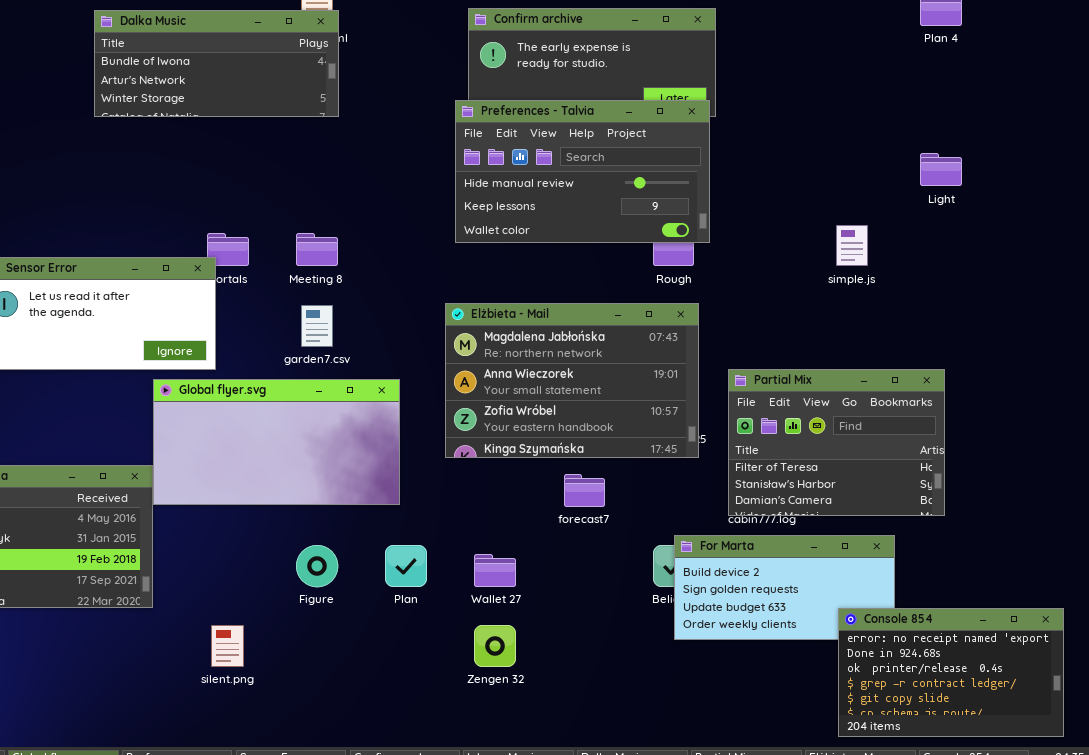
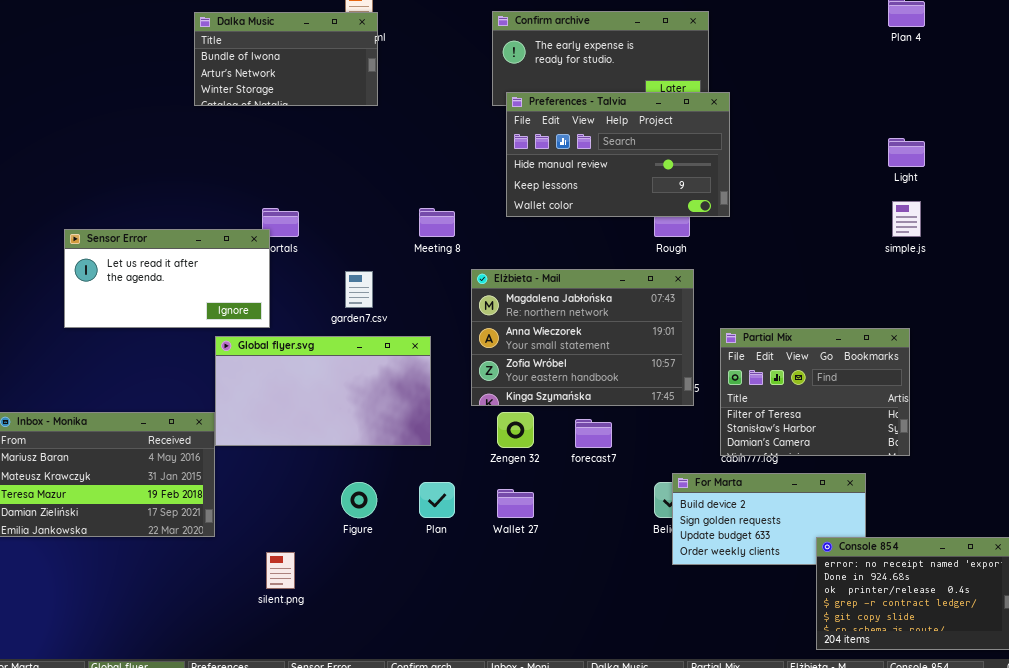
Dalka Music: [94,10,339,117] -> [194,12,378,106], resized
Preferences - Talvia: [455,100,710,243] -> [506,92,730,217], moved
simple.js: [836,225,868,266] -> [892,201,921,237], moved
Meeting 8: [296,233,338,266] -> [419,208,455,237], moved
Zengen 32: [474,625,516,667] -> [497,412,534,448], moved

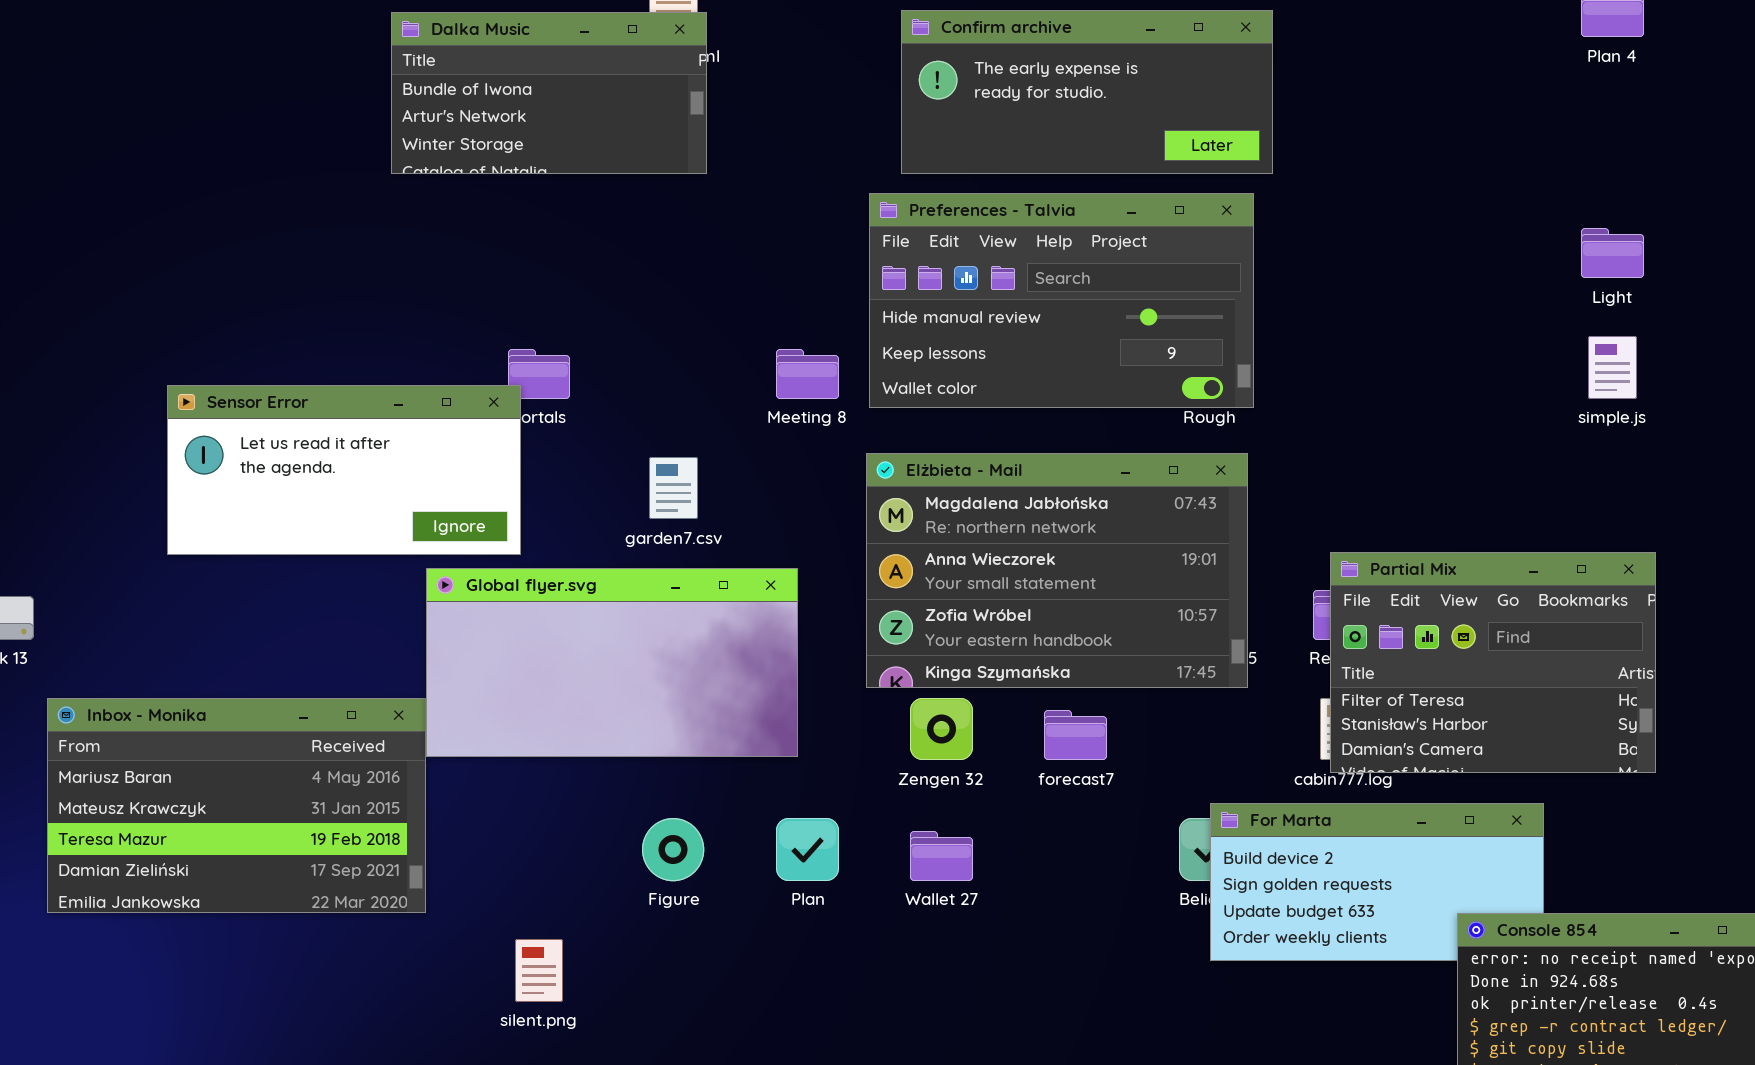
Preferences - Talvia: [506,92,730,217] -> [869,193,1254,408], moved
Partial Mix: [720,328,910,456] -> [1330,552,1656,773], moved

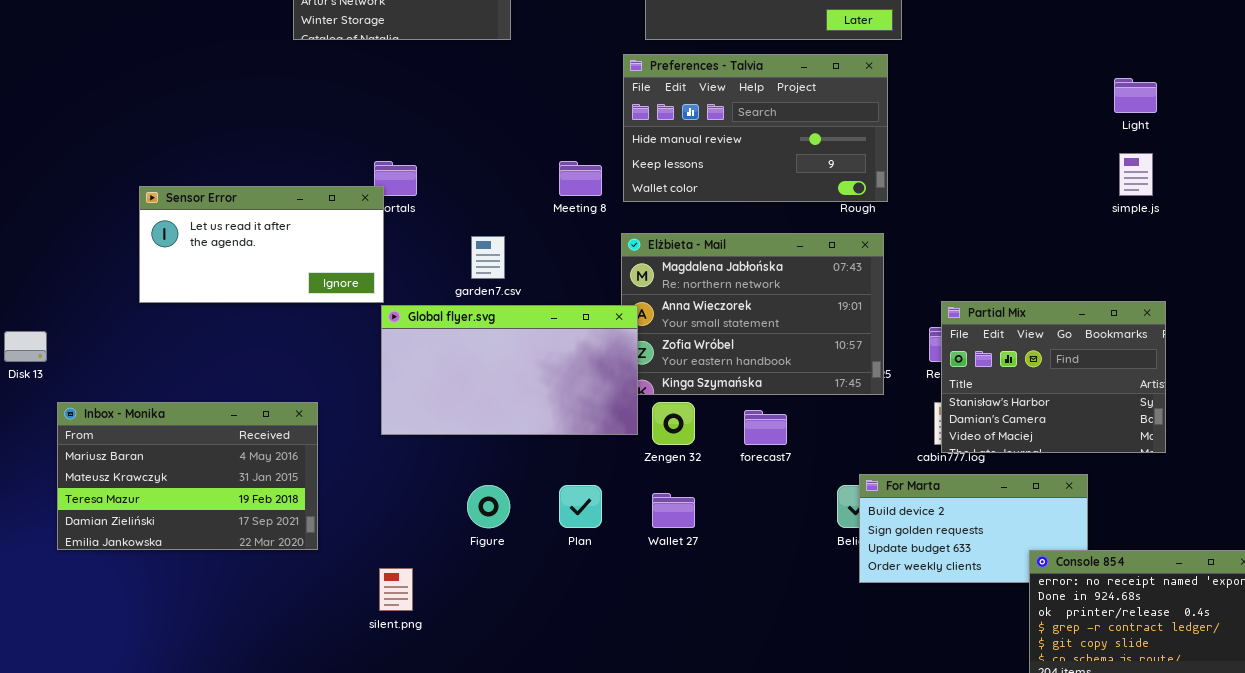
Partial Mix: [1330,552,1656,773] -> [941,301,1166,453], scrolled down 1 row
Global flyer.svg: [426,568,798,757] -> [381,305,638,435], moved

